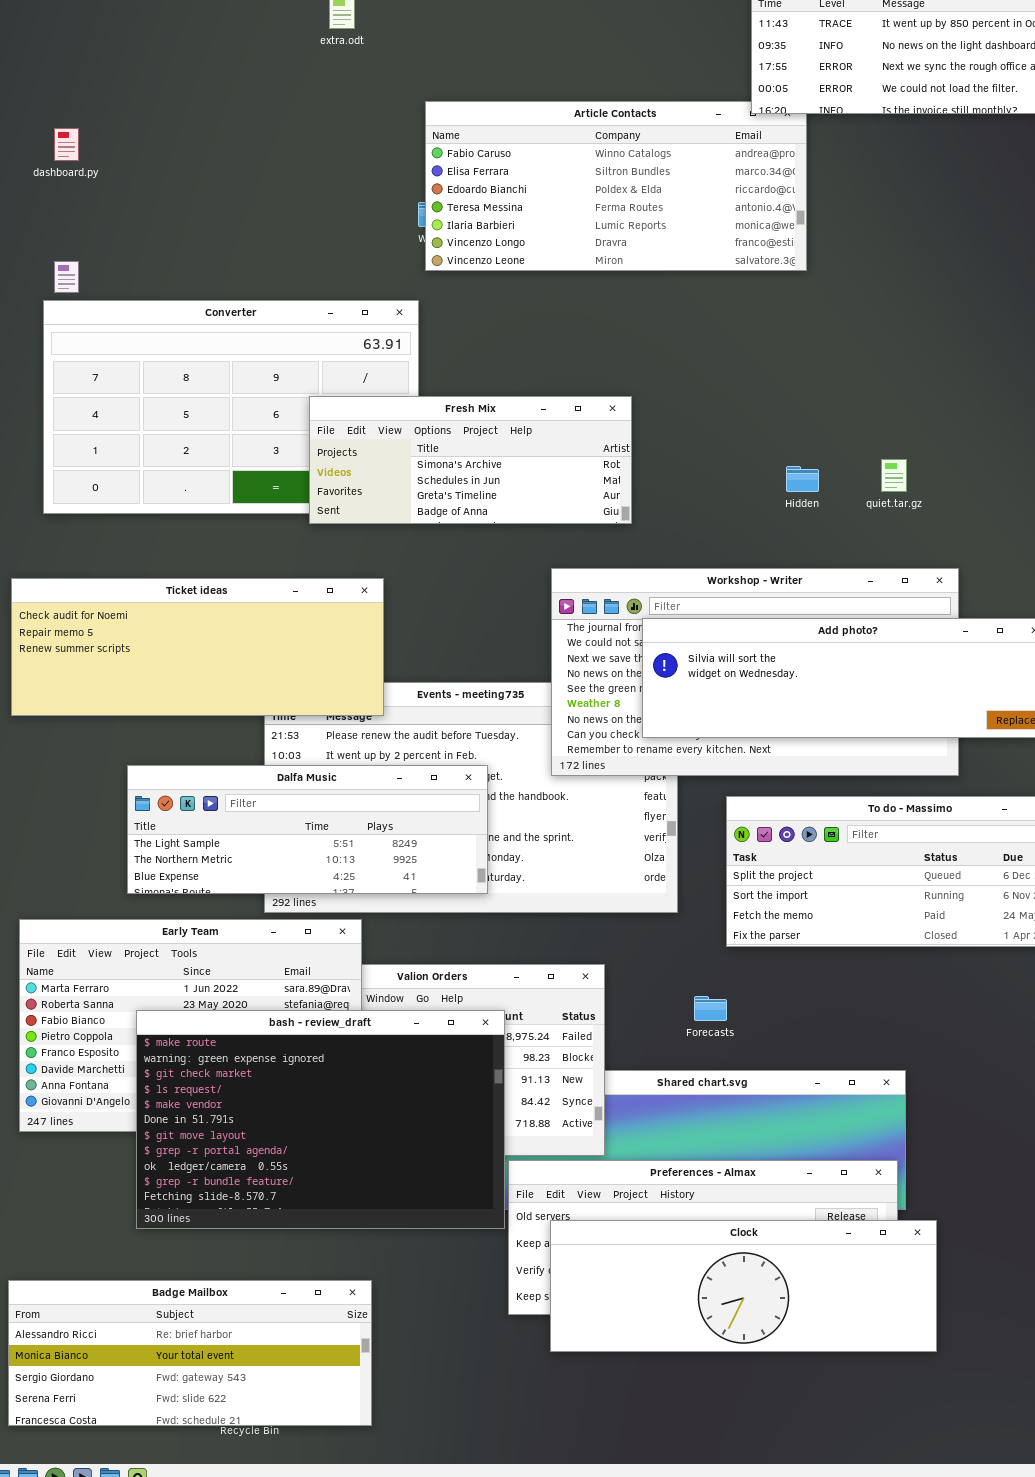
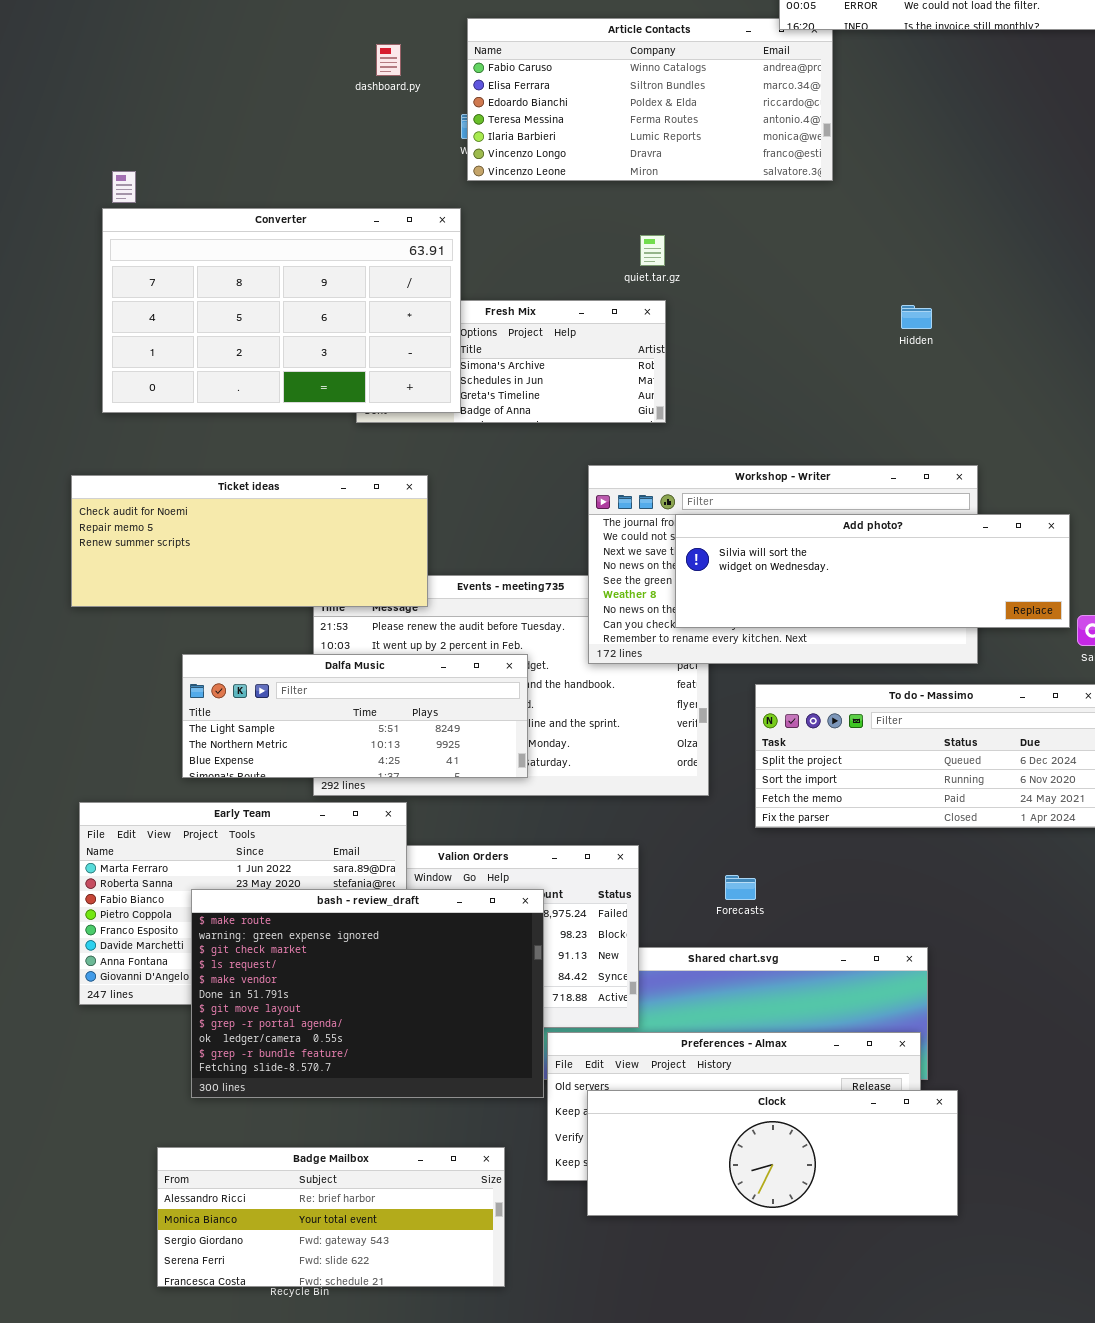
dashboard.py: [54,128,79,161] -> [376,44,401,76], moved
Converter: [43,300,419,514] -> [102,208,461,413], raised
quiet.tar.gz: [881,459,907,492] -> [640,235,665,266], moved
Hidden: [786,466,819,492] -> [901,305,932,329], moved
Badge Mailbox: [8,1280,372,1426] -> [157,1147,505,1287], moved

